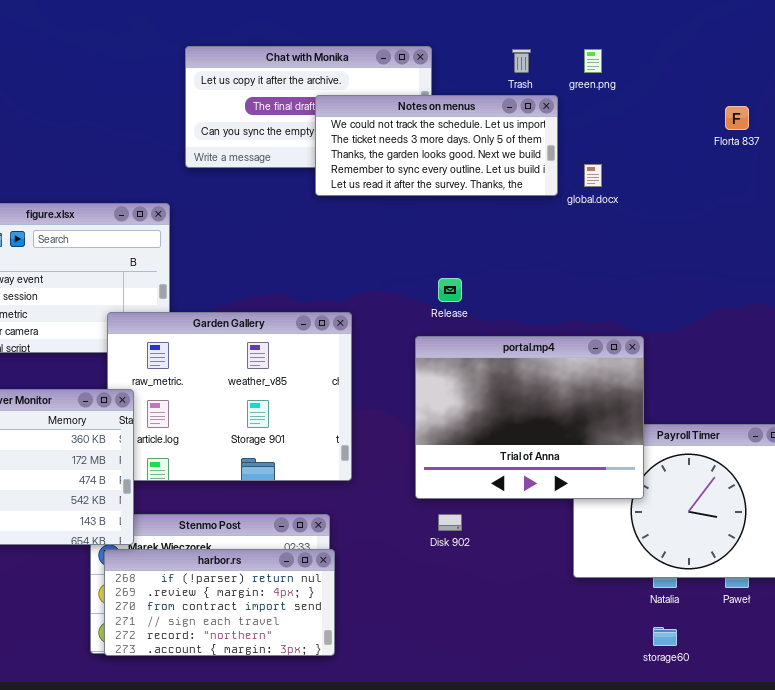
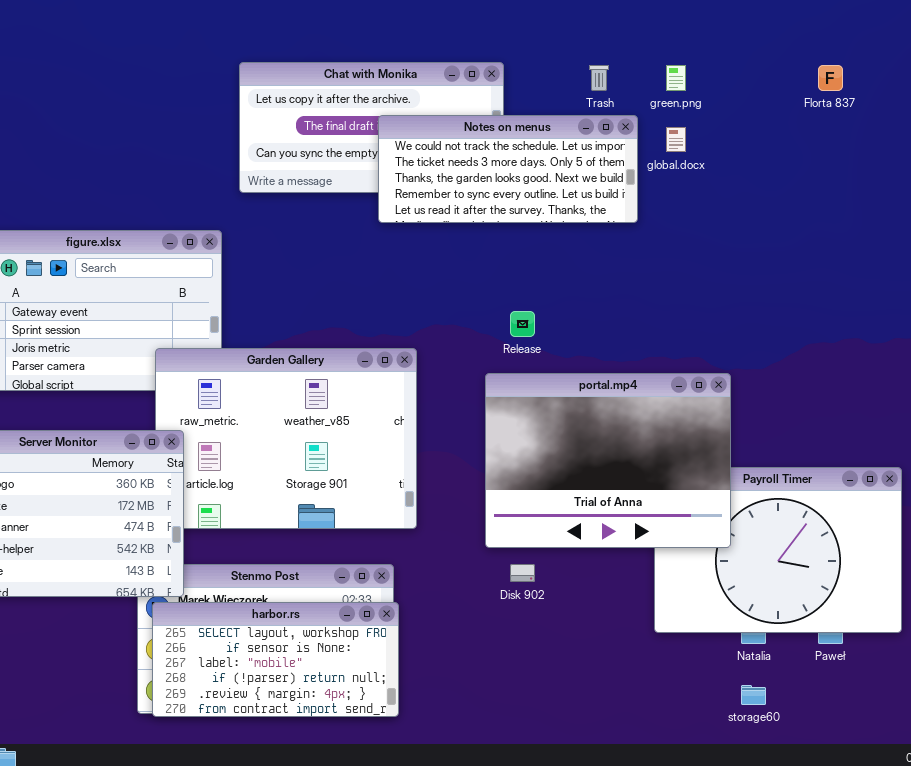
Florta 837: [725,106,749,130] -> [818,65,843,91], moved
global.docx: [584,164,602,187] -> [666,127,686,152], moved
harbor.rs: [104,549,335,656] -> [152,602,399,717], scrolled up 3 rows

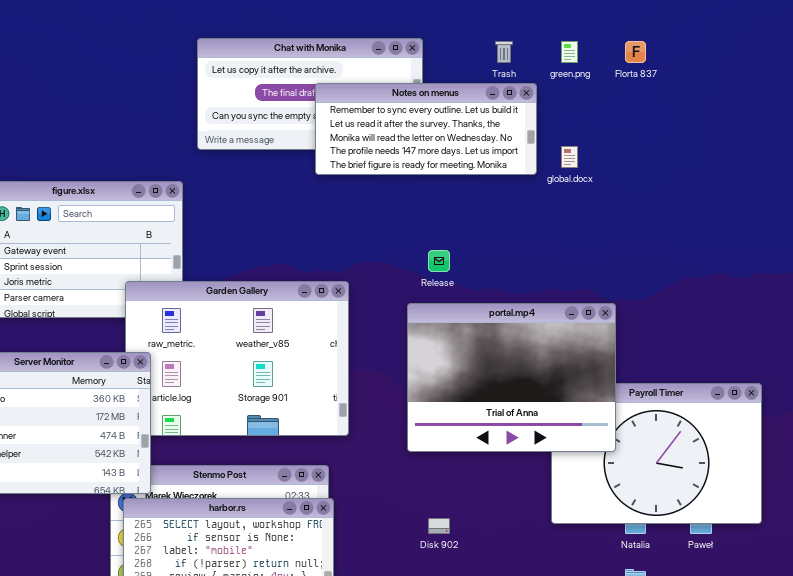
Florta 837: [818,65,843,91] -> [625,41,646,63], moved
Notes on menus: [378,115,638,223] -> [315,83,537,175], scrolled down 3 rows
global.docx: [666,127,686,152] -> [561,146,578,168], moved
Disk 902: [510,564,535,582] -> [428,518,450,534], moved

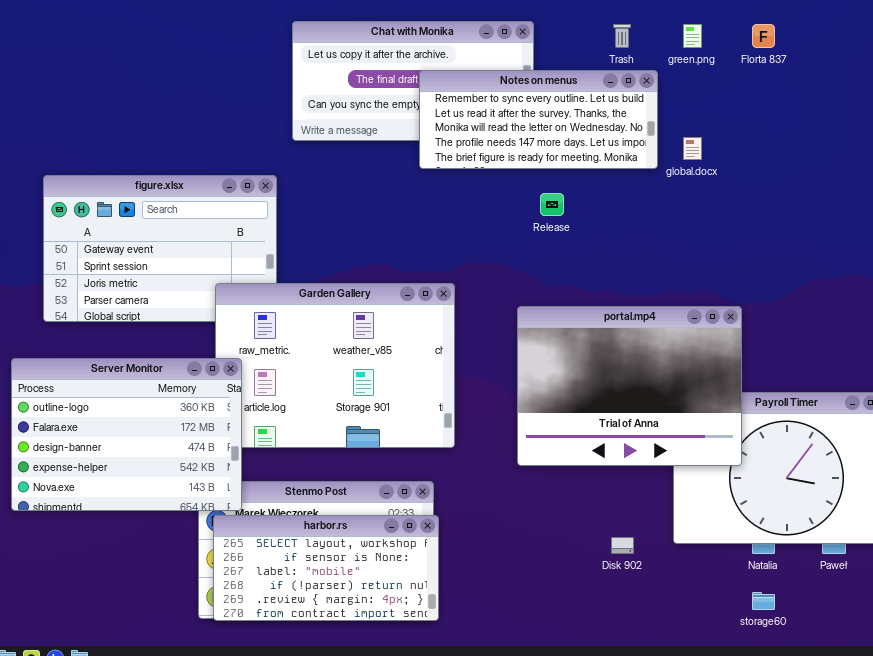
Release: [428,250,450,272] -> [540,193,564,216], moved
Disk 902: [428,518,450,534] -> [611,537,634,554], moved

